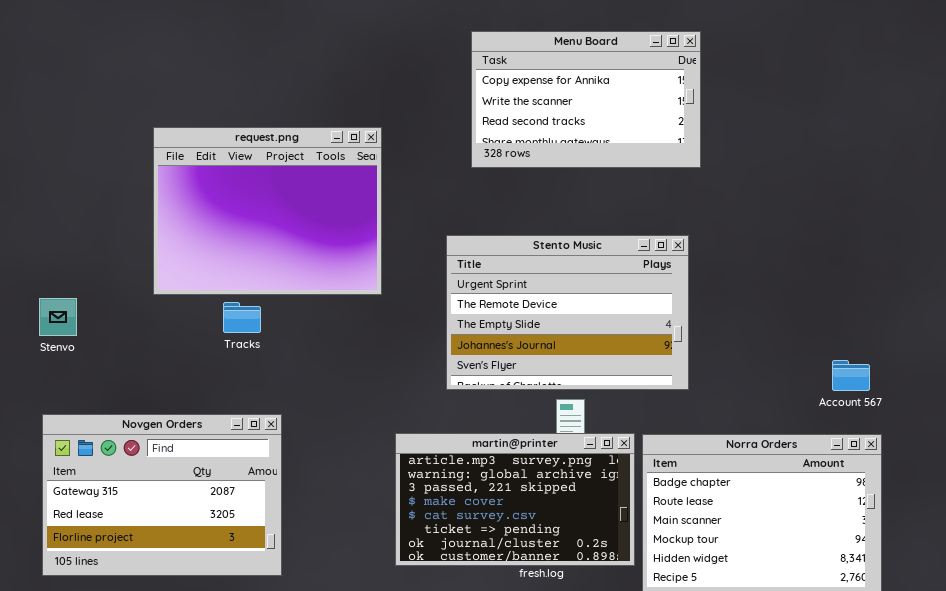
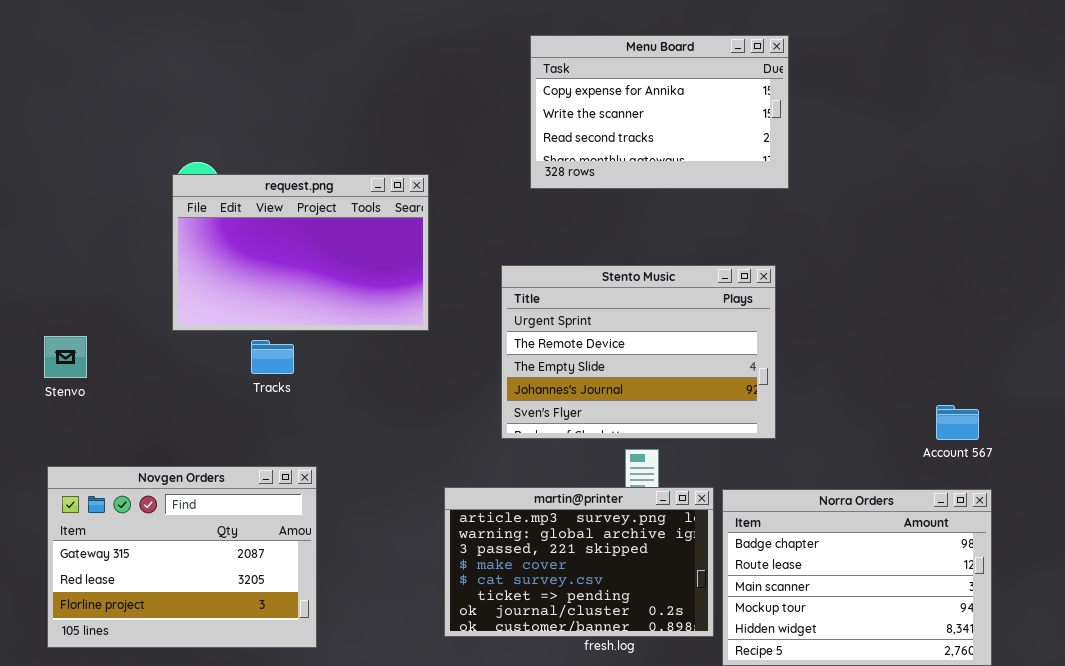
request.png: [153,127,382,295] -> [172,174,429,331], resized

